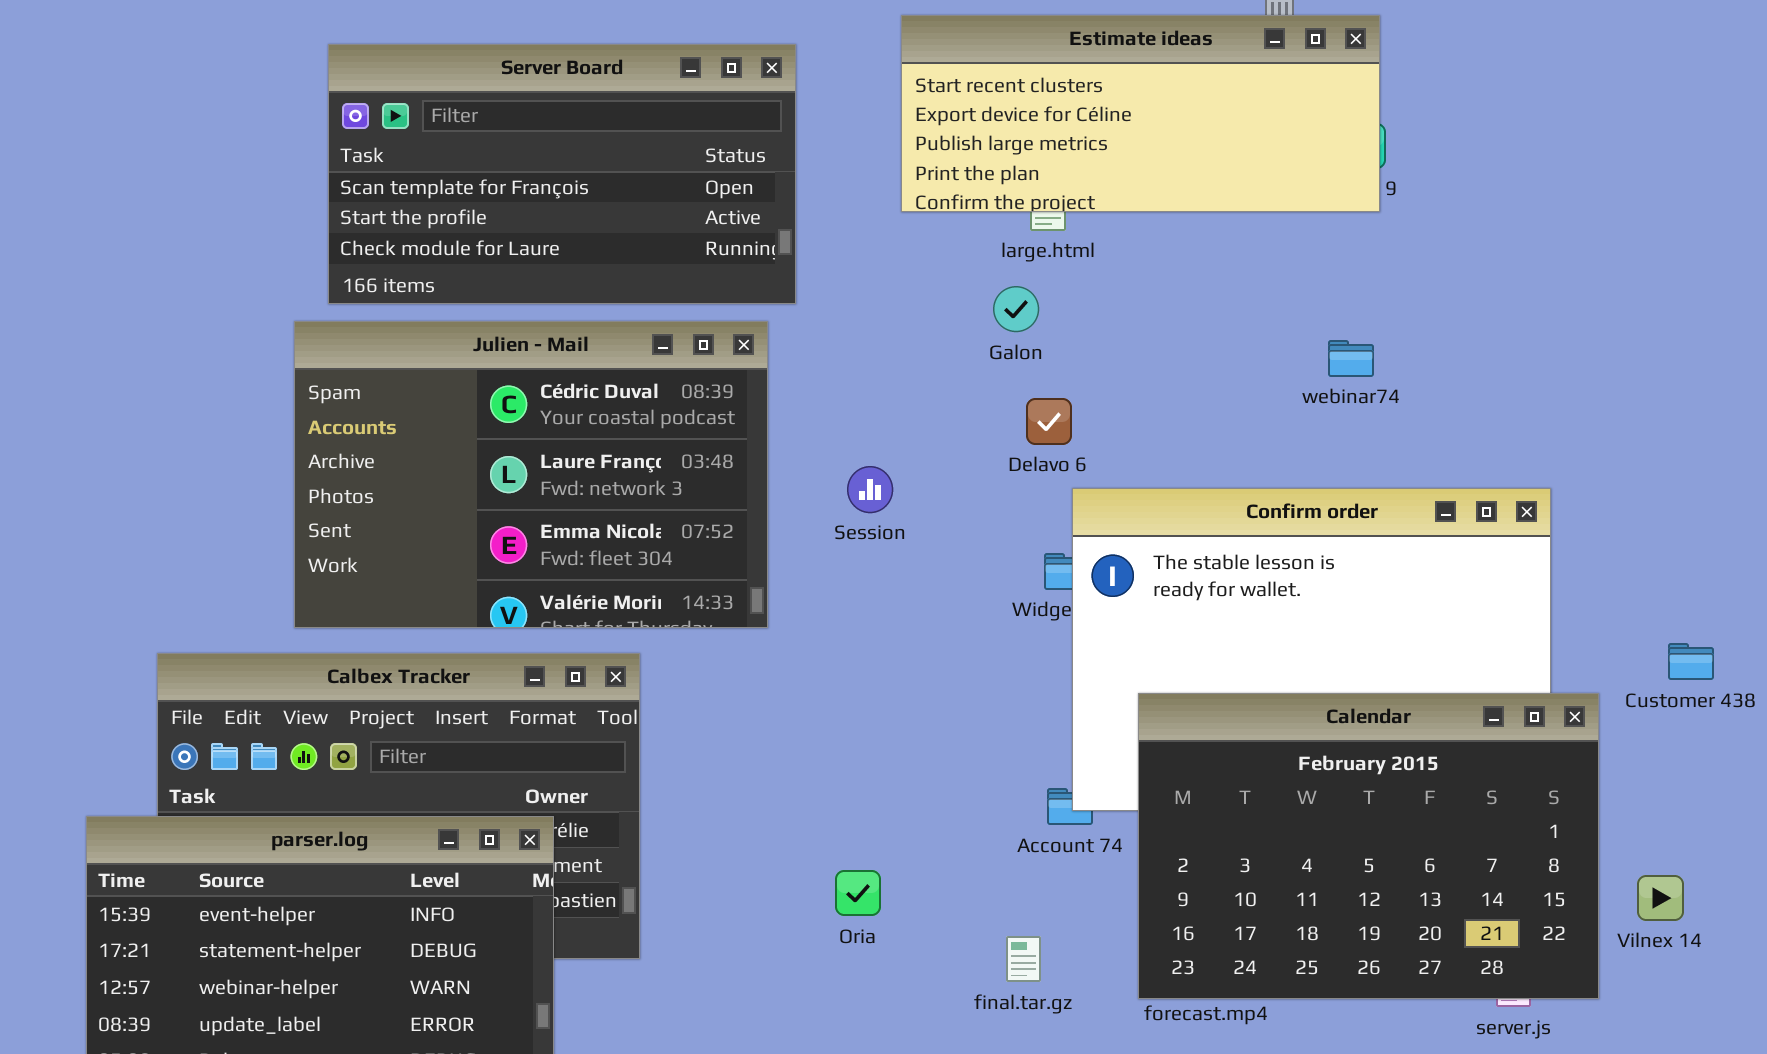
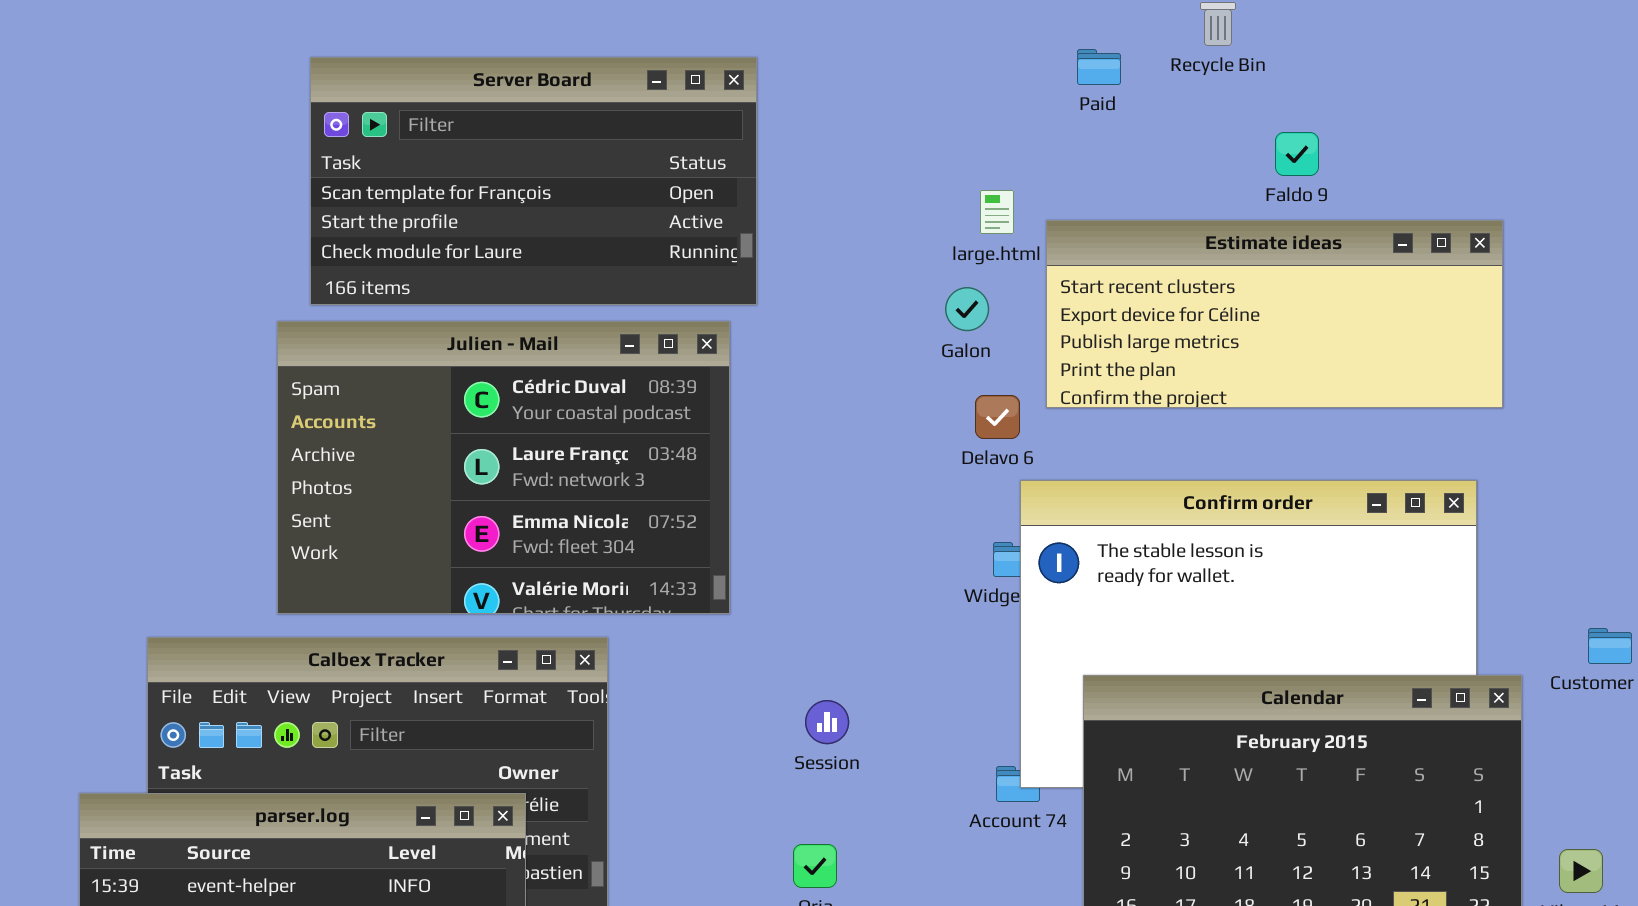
Estimate ideas: [901,15,1380,212] -> [1046,220,1503,408], moved
Session: [847,466,893,513] -> [805,700,849,744], moved

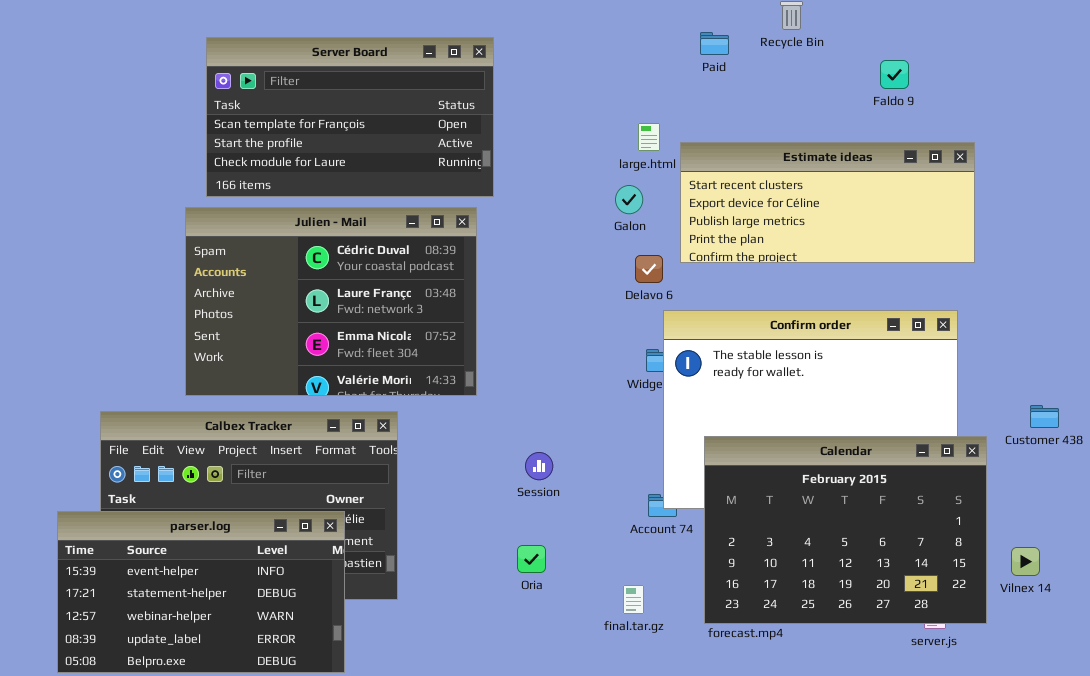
Faldo 9: [1275,132,1319,176] -> [880,60,909,89], moved

